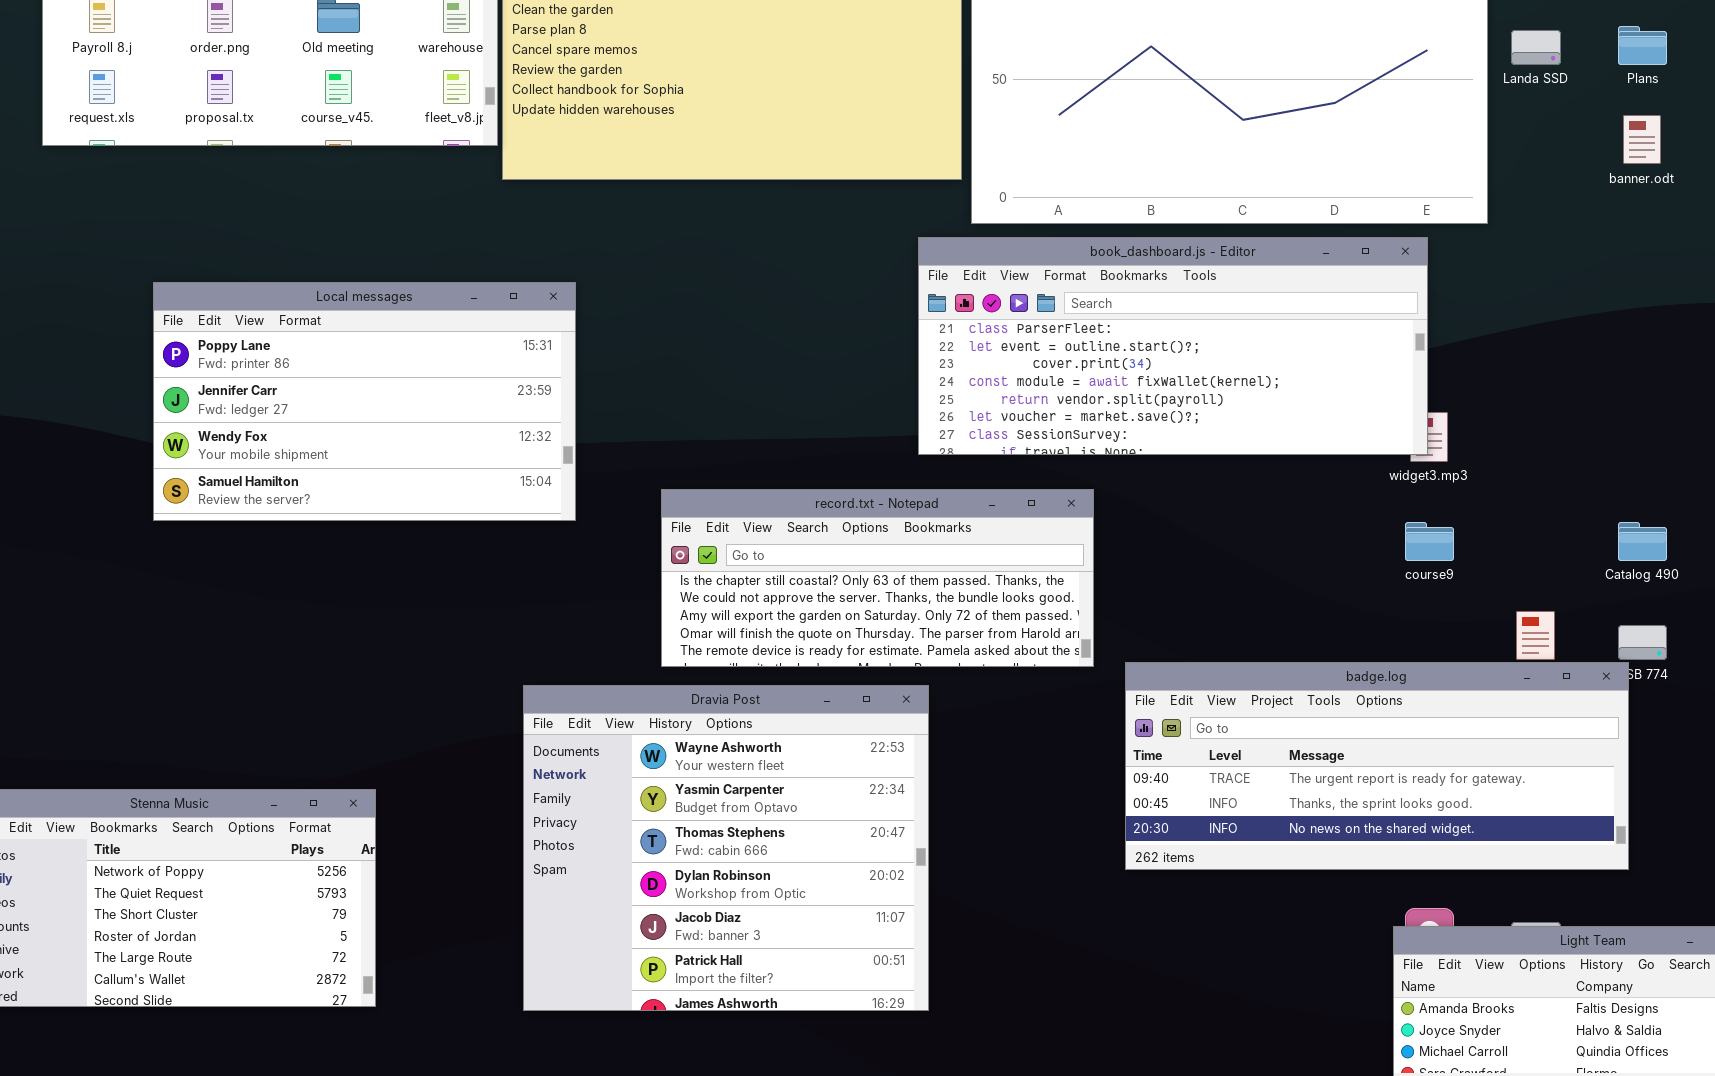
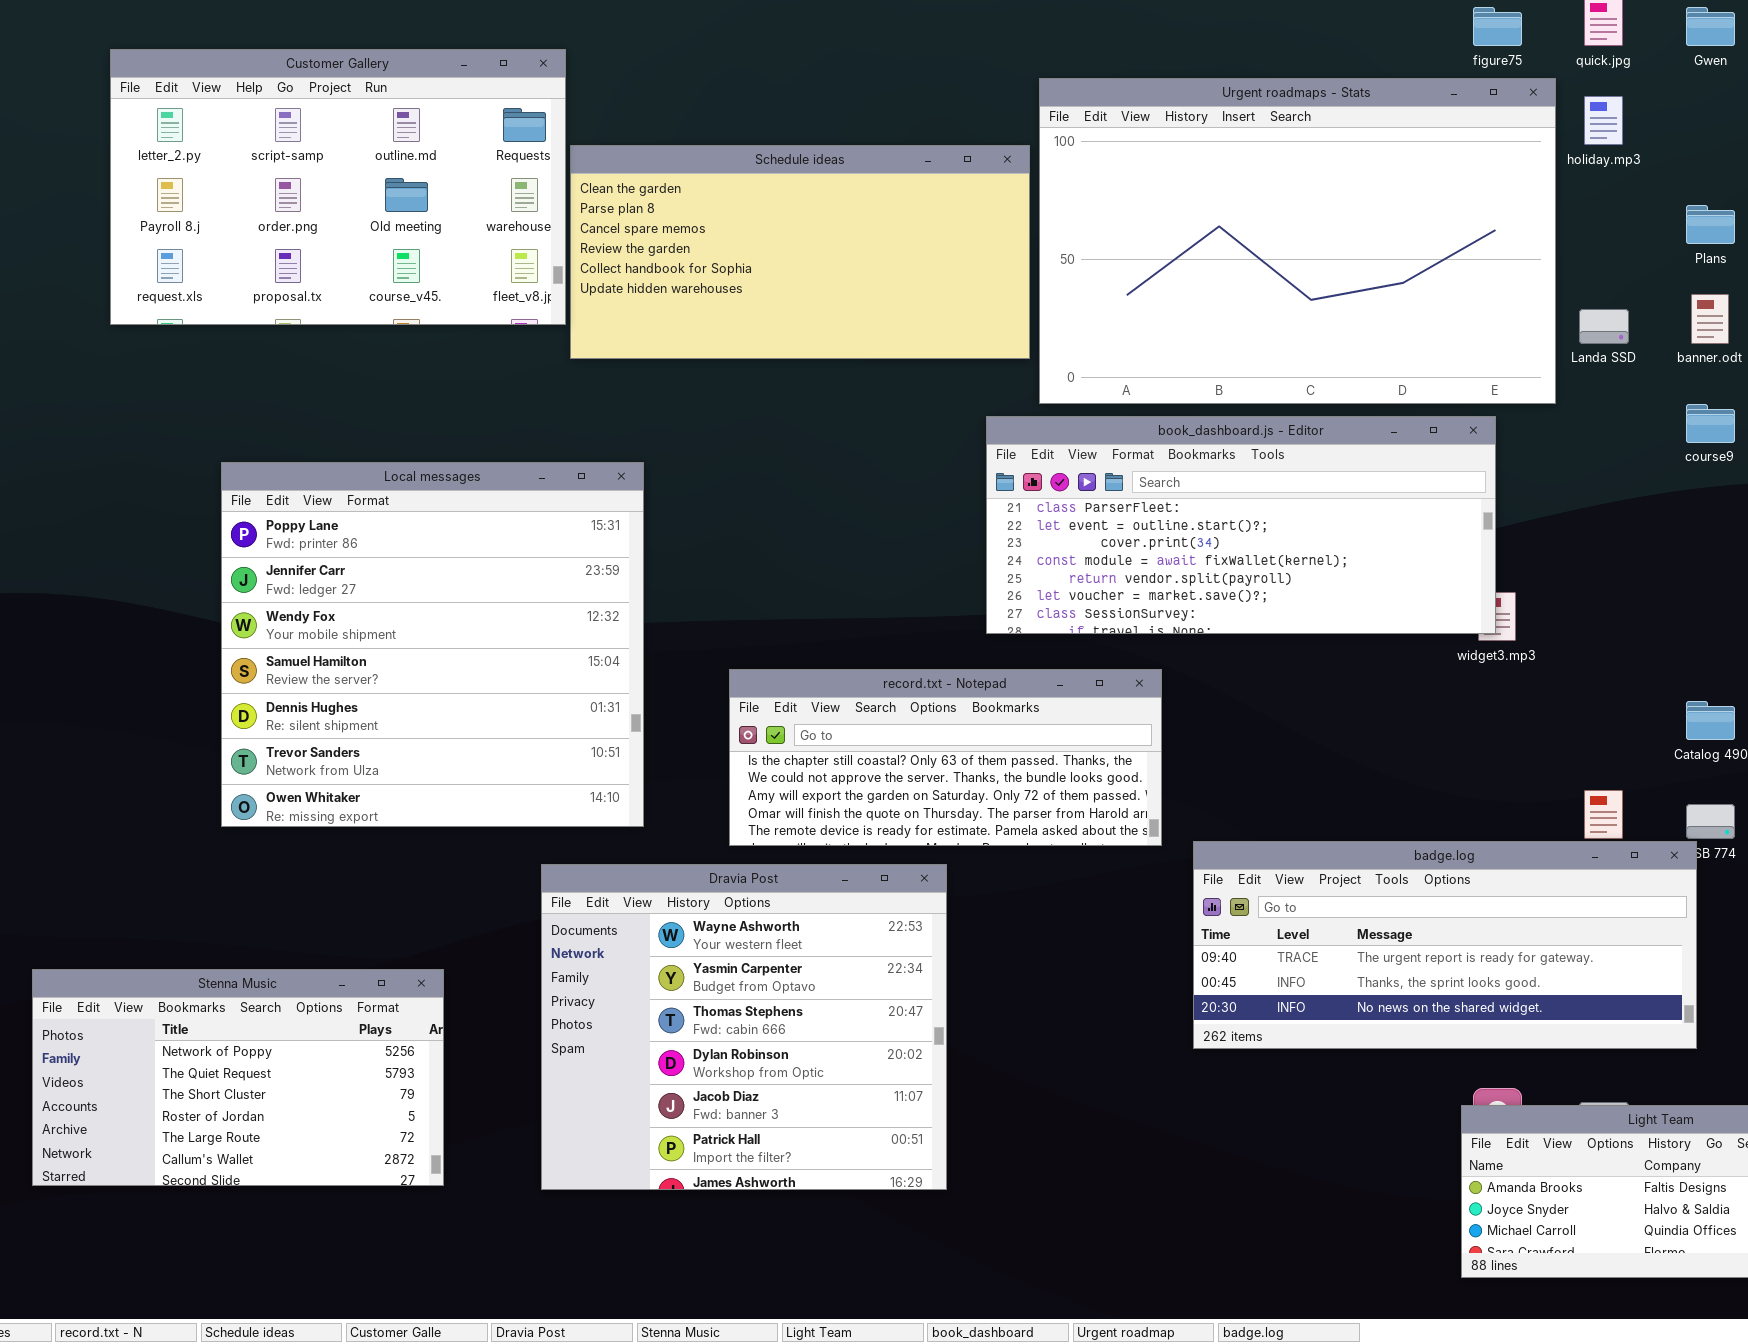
Landa SSD: [1511,30,1561,65] -> [1579,309,1629,344], moved
Local messages: [153,282,576,521] -> [221,462,644,827], resized
course9: [1405,522,1454,561] -> [1686,404,1735,443], moved
Dravia Post: [523,685,929,1011] -> [541,864,947,1190], moved

